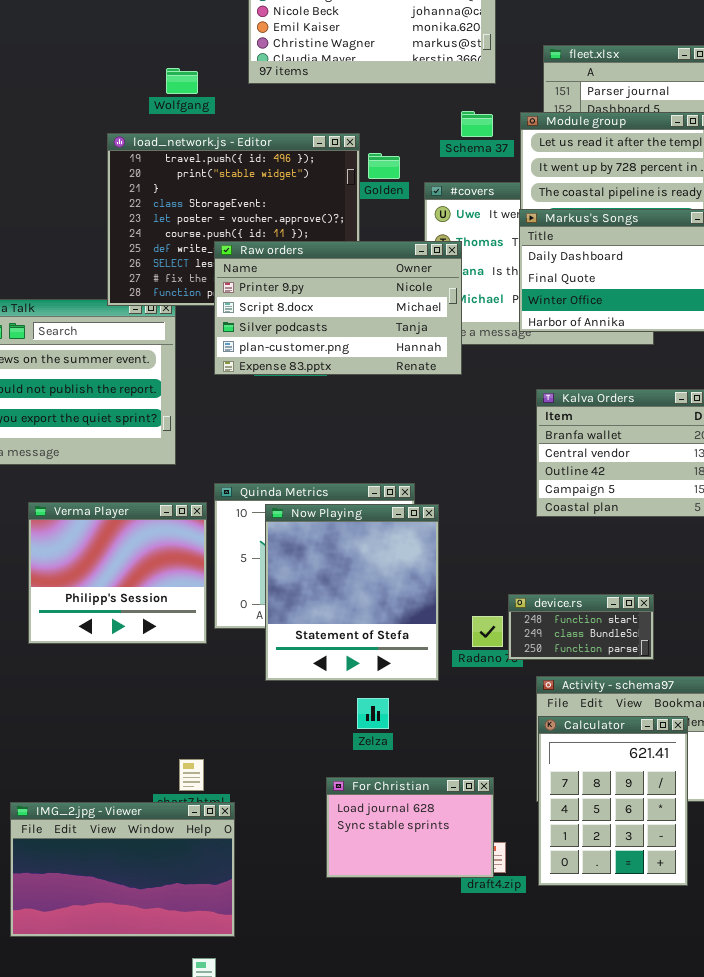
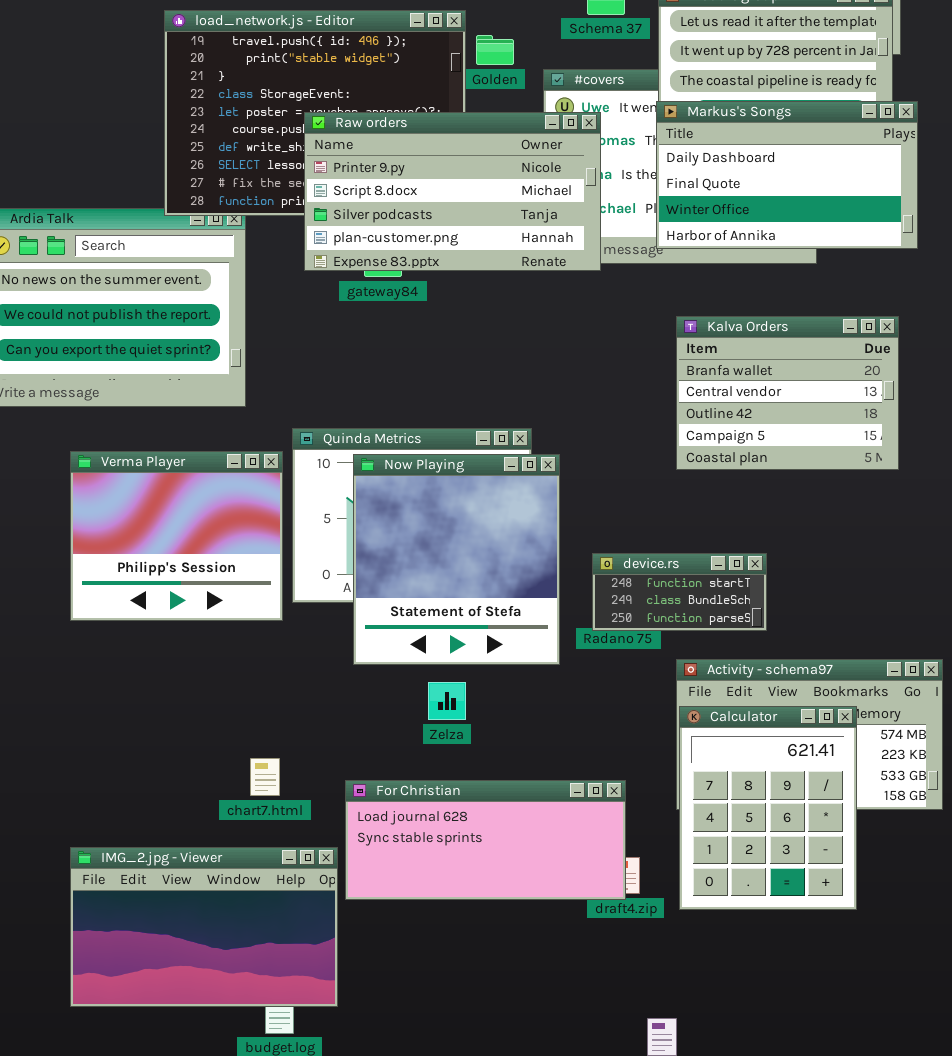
Raw orders: [214,241,462,375] -> [304,112,601,271], moved
device.rs: [508,594,654,660] -> [592,553,767,631], moved
Zelza: [357,698,389,729] -> [428,682,466,720], moved
For Christian: [326,777,494,878] -> [345,780,626,900], resized
IMG_2.jpg - Viewer: [10,802,235,937] -> [70,847,338,1007], moved

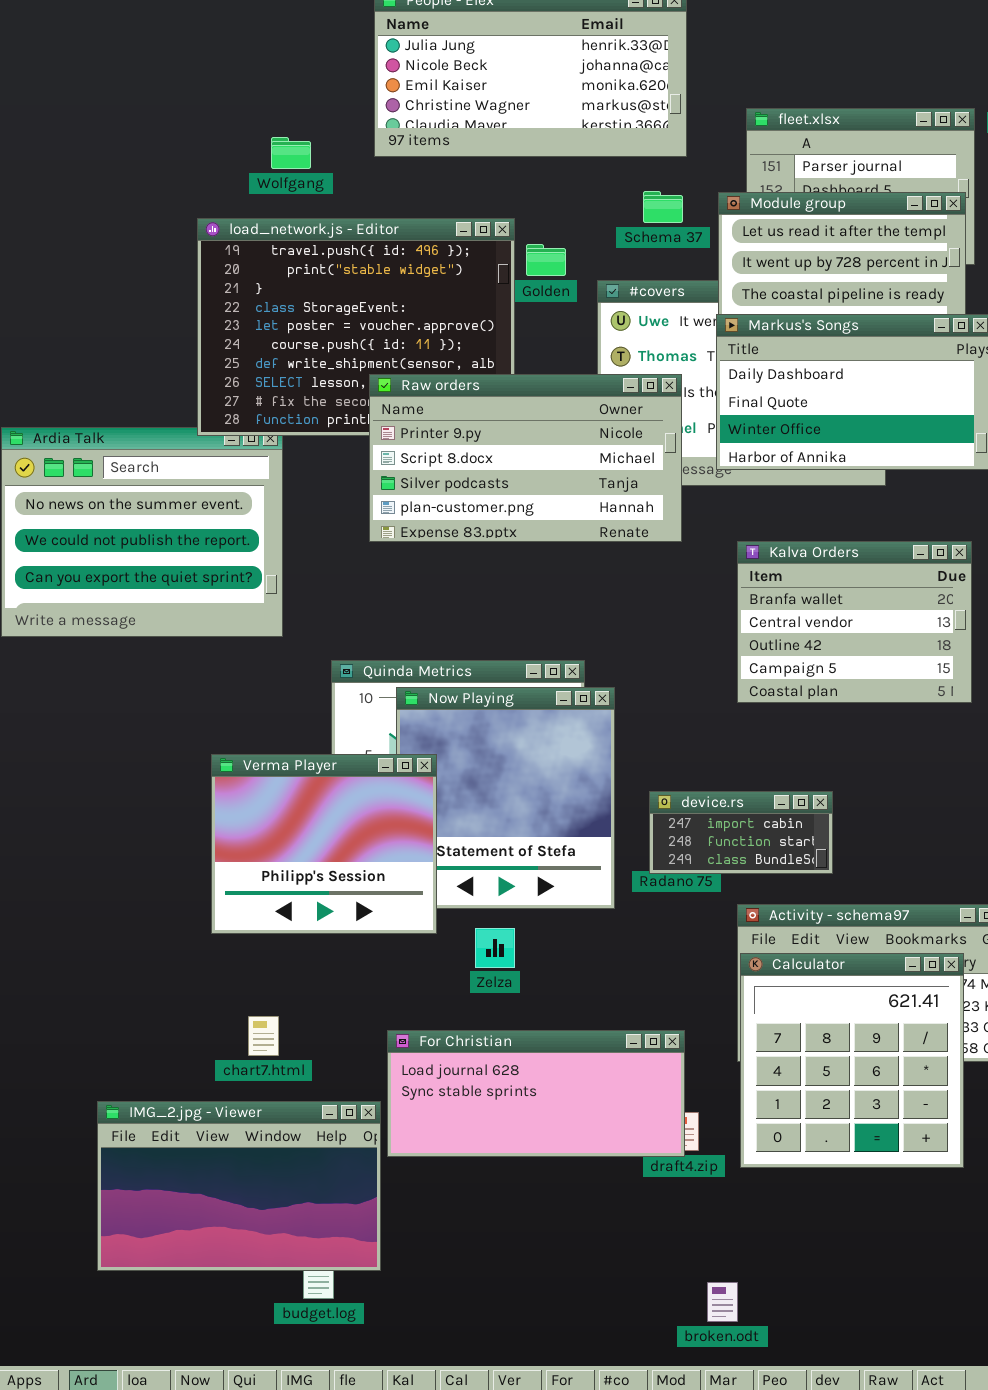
Raw orders: [304,112,601,271] -> [369,374,682,542], moved
Verma Player: [70,451,283,621] -> [211,754,437,934], moved
device.rs: [592,553,767,631] -> [649,791,833,874], scrolled up 1 row
Calculator: [679,706,857,910] -> [740,953,964,1168], resized
chart7.html: [250,758,280,796] -> [248,1016,279,1056], moved

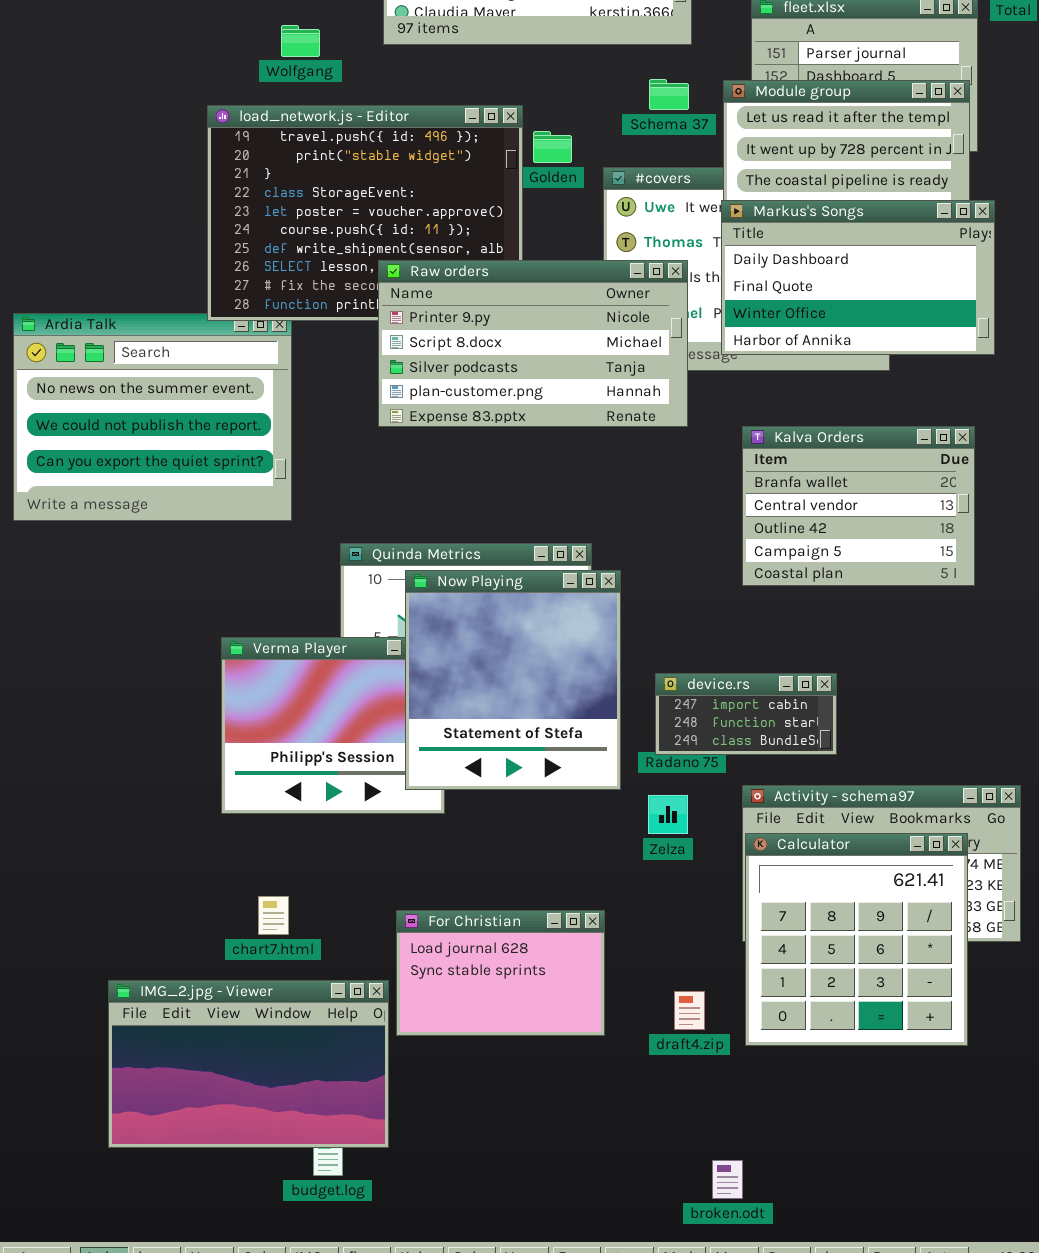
Now Playing: [396,687,615,909] -> [405,570,621,790], raised
Zelza: [475,928,515,968] -> [648,795,688,834], moved
For Christian: [387,1030,685,1157] -> [396,910,605,1036], resized

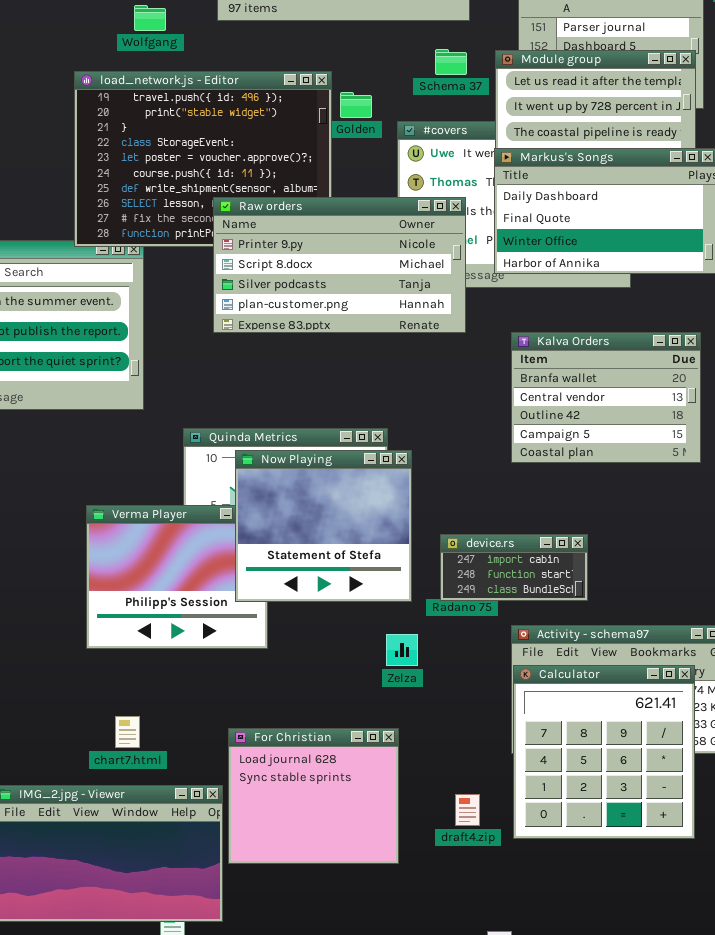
Now Playing: [405,570,621,790] -> [235,450,412,602], resized
Zelza: [648,795,688,834] -> [386,634,418,666], moved
For Christian: [396,910,605,1036] -> [228,728,399,864], resized

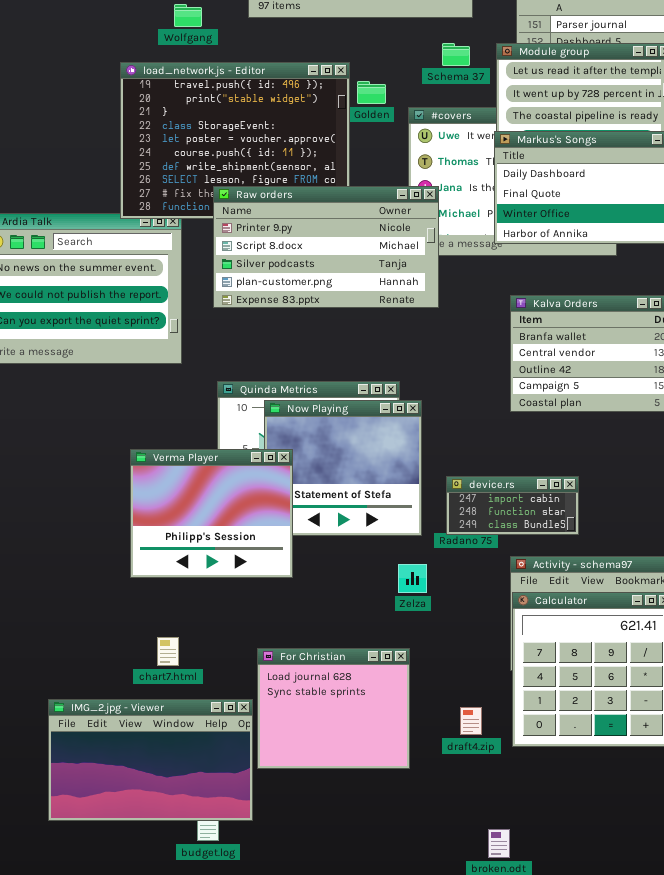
Raw orders: [213,197,466,333] -> [213,186,439,308], moved
Verma Player: [86,505,268,649] -> [130,449,293,578], raised

